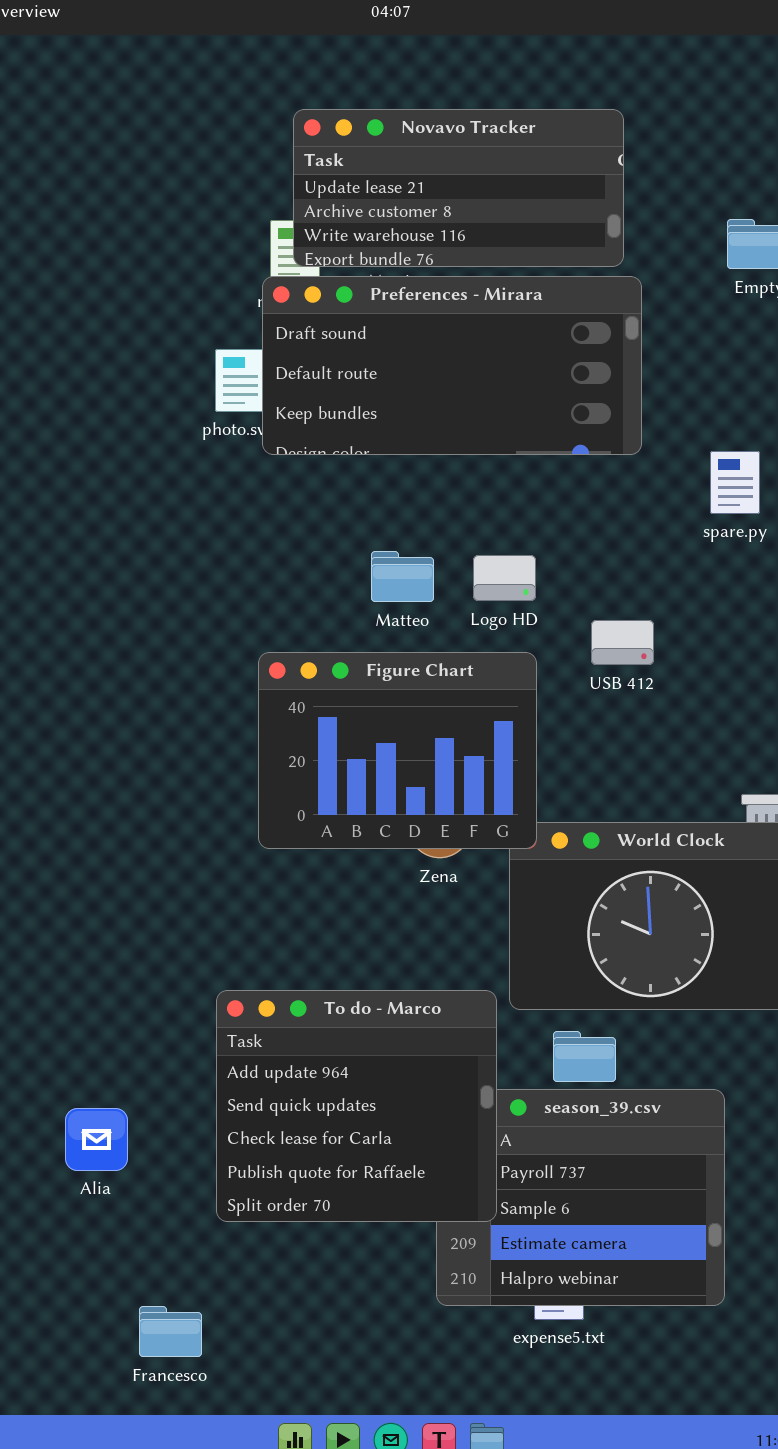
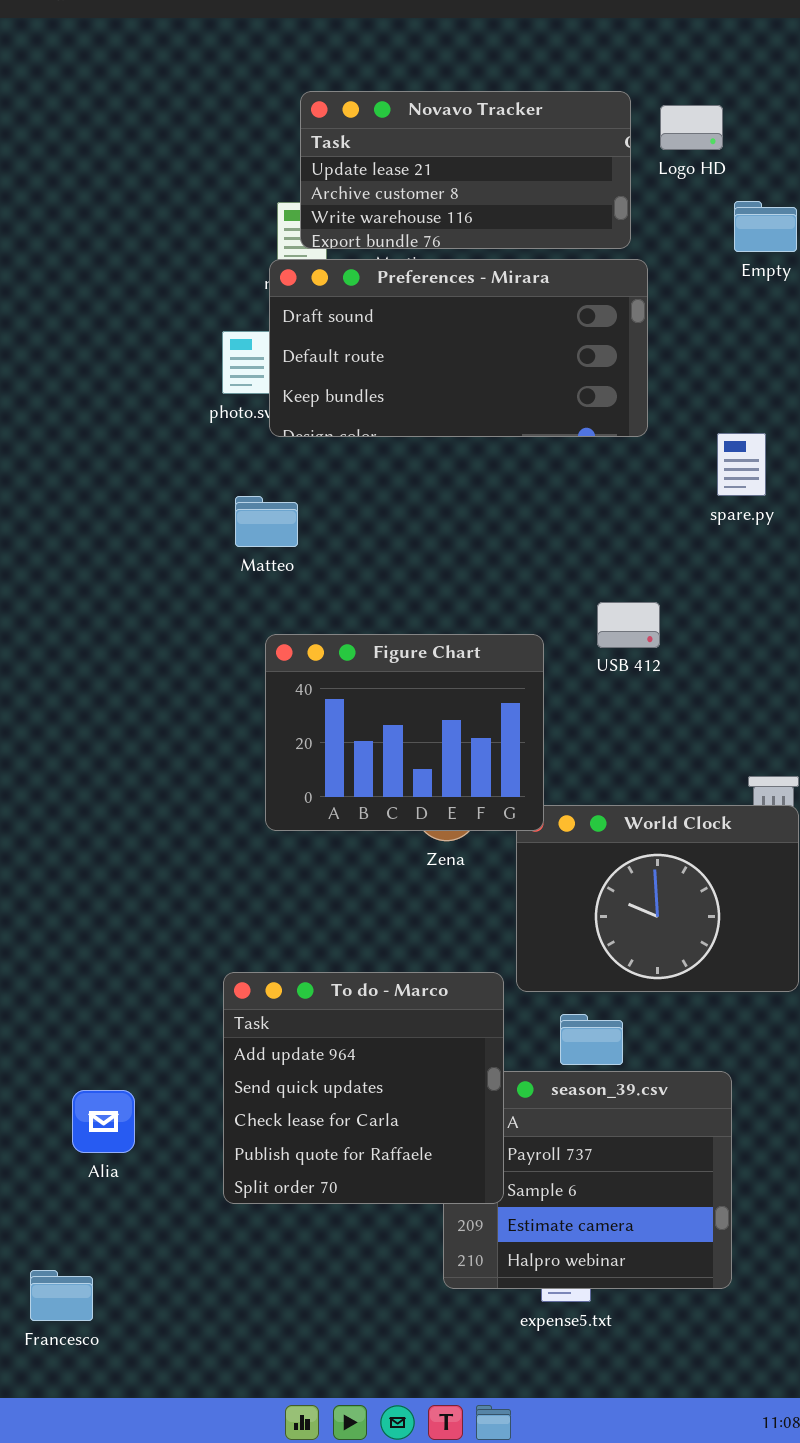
Matteo: [371,551,434,602] -> [235,496,298,547], moved
Logo HD: [473,555,536,601] -> [660,105,723,150], moved
Francesco: [139,1306,202,1357] -> [30,1270,93,1321], moved

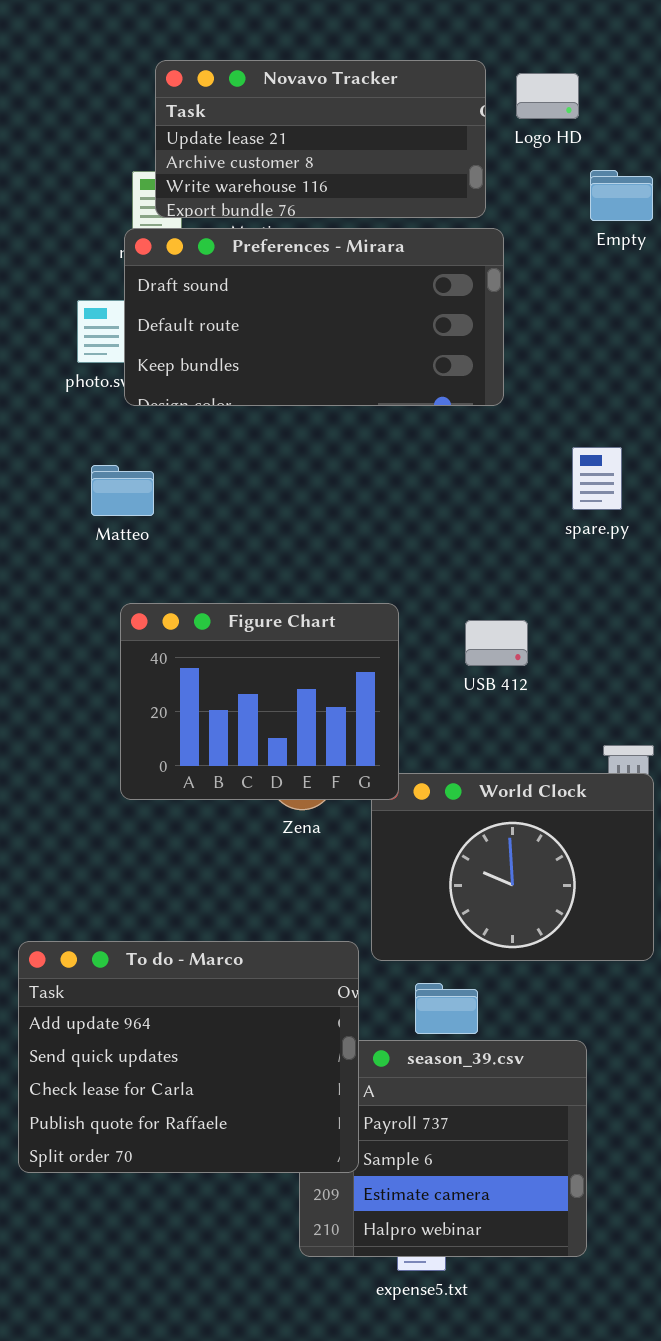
spare.py: [717,433,766,496] -> [572,447,622,510], moved
USB 412: [597,602,660,648] -> [465,620,528,666], moved
To do - Marco: [223,972,504,1204] -> [18,941,359,1173], resized

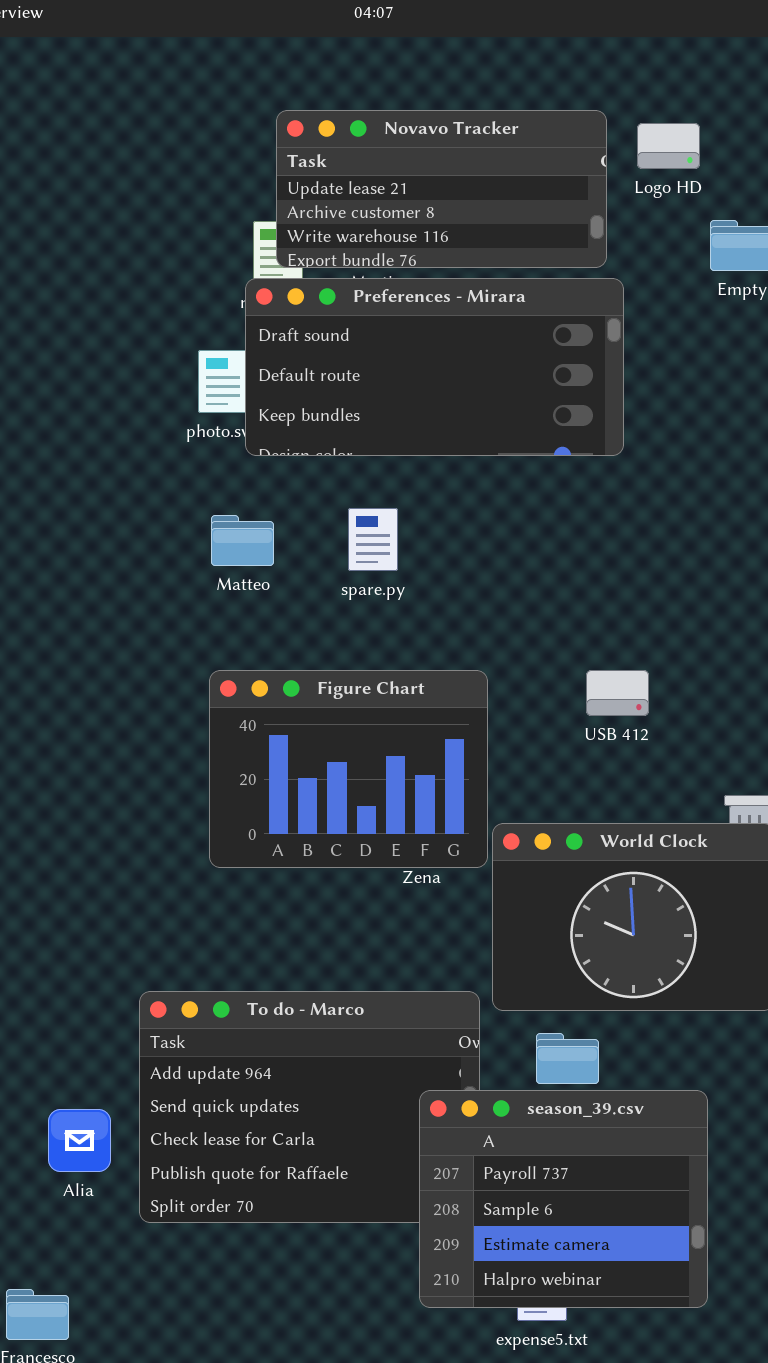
spare.py: [572,447,622,510] -> [348,508,398,571], moved
Figure Chart: [120,603,399,800] -> [209,670,488,868], moved
season_39.csv: [299,1040,587,1257] -> [419,1090,708,1308], raised

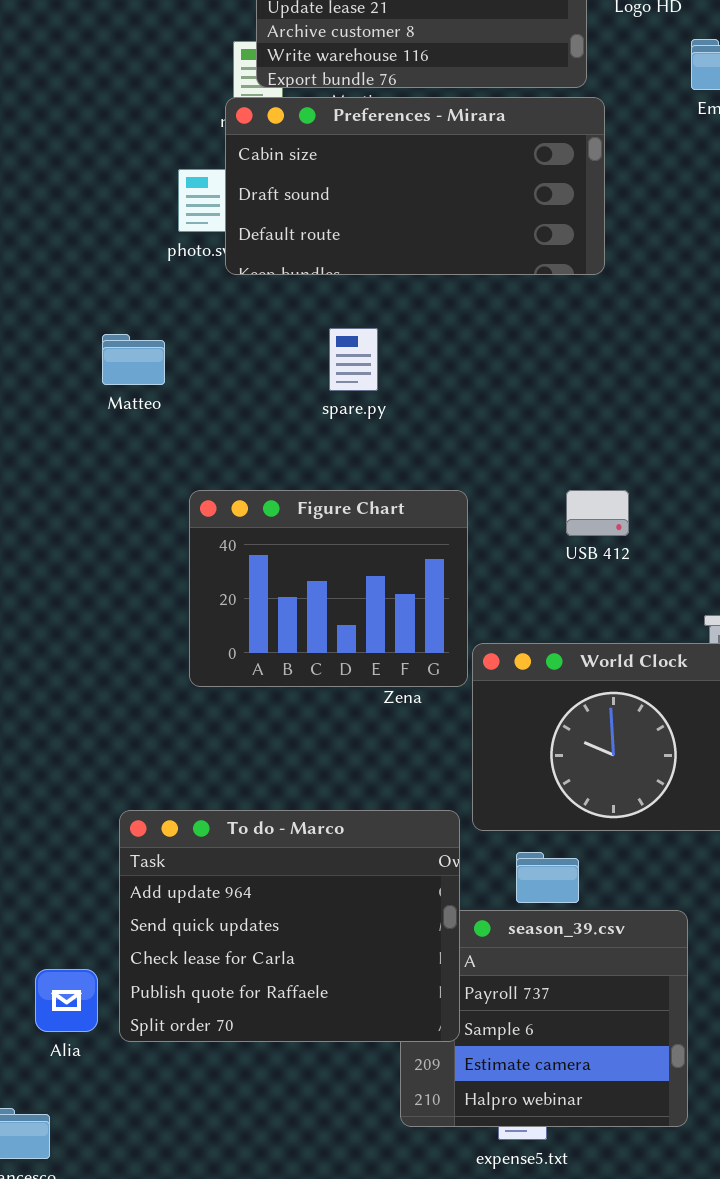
Preferences - Mirara: [245,278,624,456] -> [225,97,605,275], scrolled up 1 row
Matteo: [211,515,274,566] -> [102,334,165,385], moved
To do - Marco: [139,991,480,1223] -> [119,810,460,1042], raised
Alia: [48,1109,111,1172] -> [35,969,98,1032], moved

